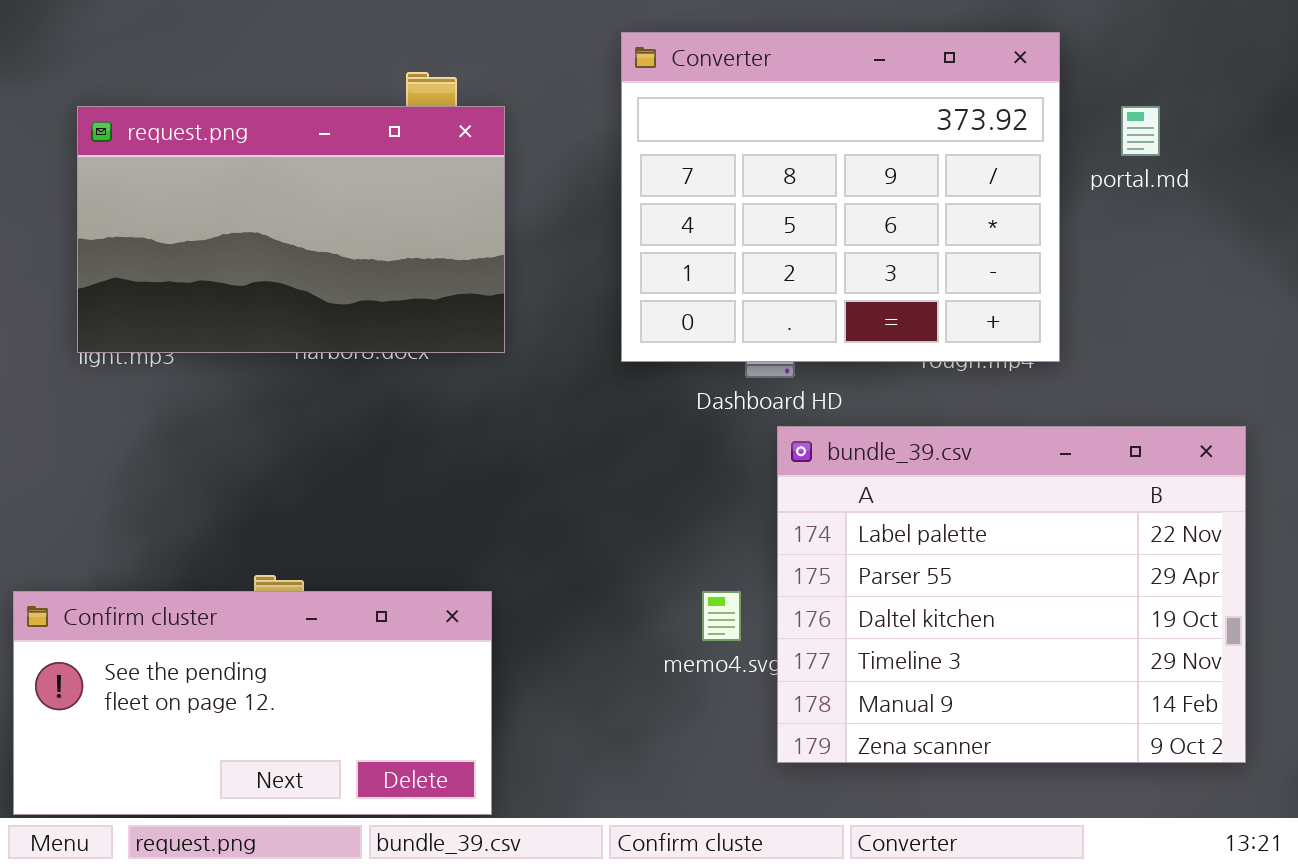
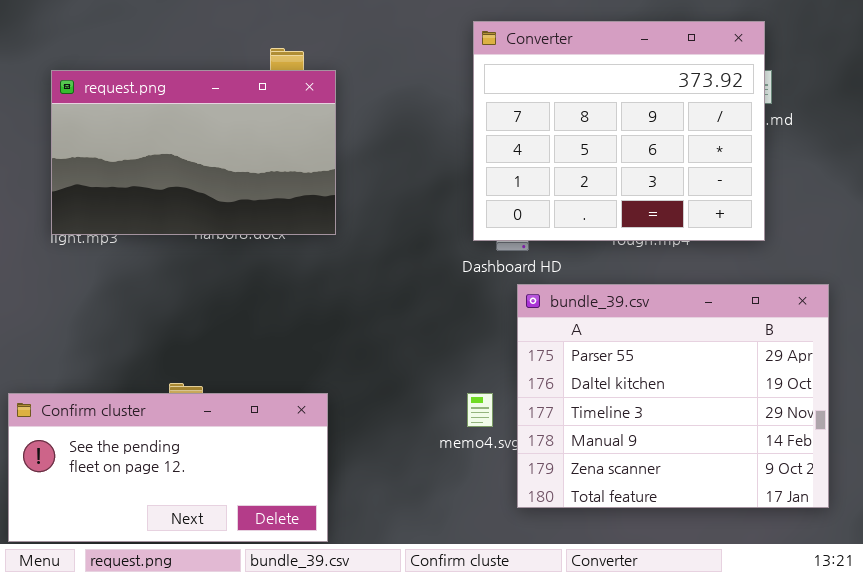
Converter: [621,32,1060,362] -> [473,21,765,241], moved
bundle_39.csv: [777,426,1246,763] -> [517,284,829,508], scrolled down 1 row

